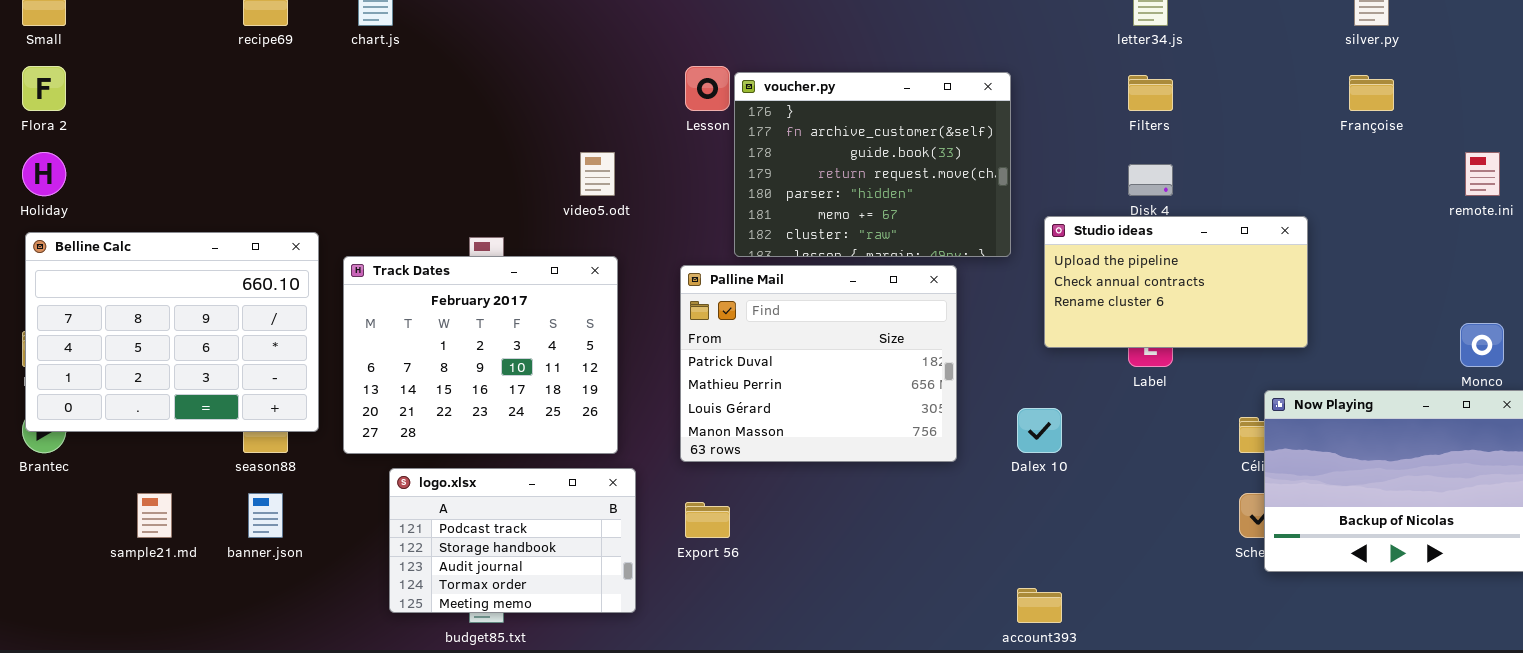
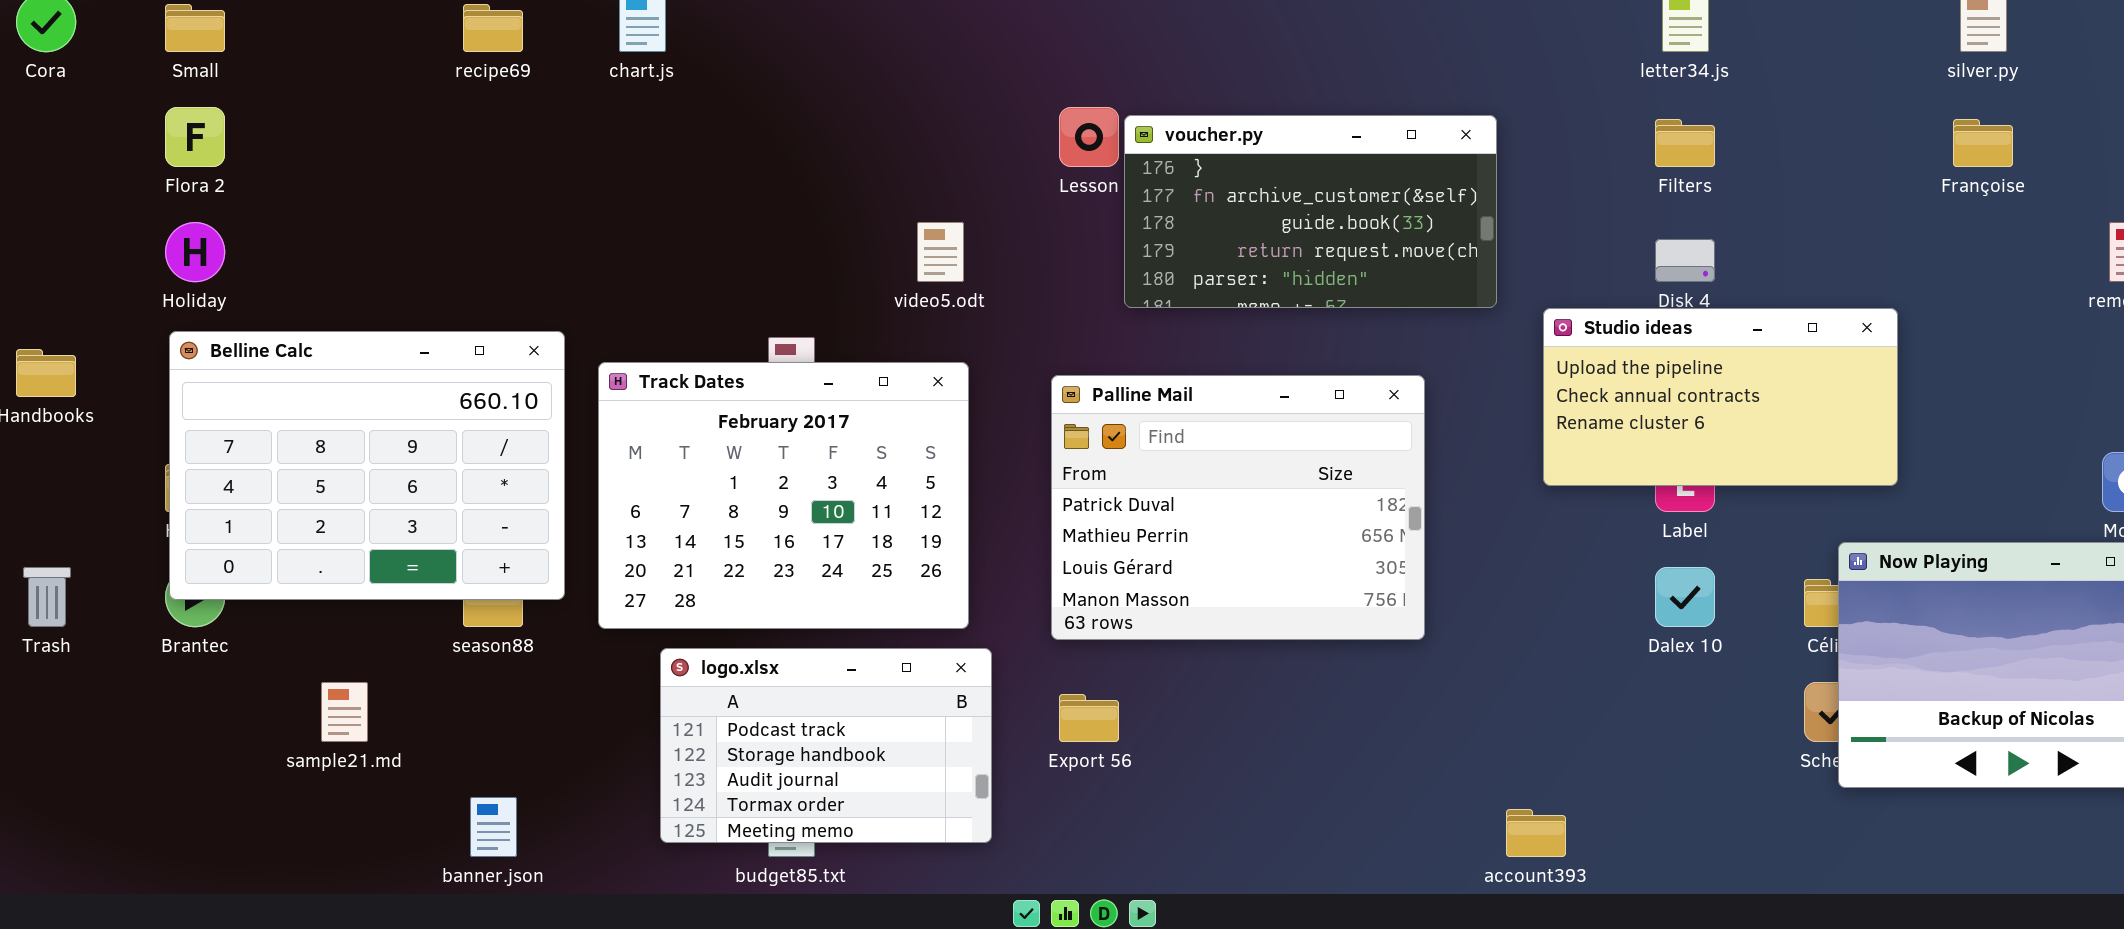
voucher.py: [734,72,1011,257] -> [1124,115,1497,308], resized
Dalex 10: [1017,408,1062,453] -> [1655,567,1715,627], moved
banner.json: [248,493,283,538] -> [470,797,517,857], moved

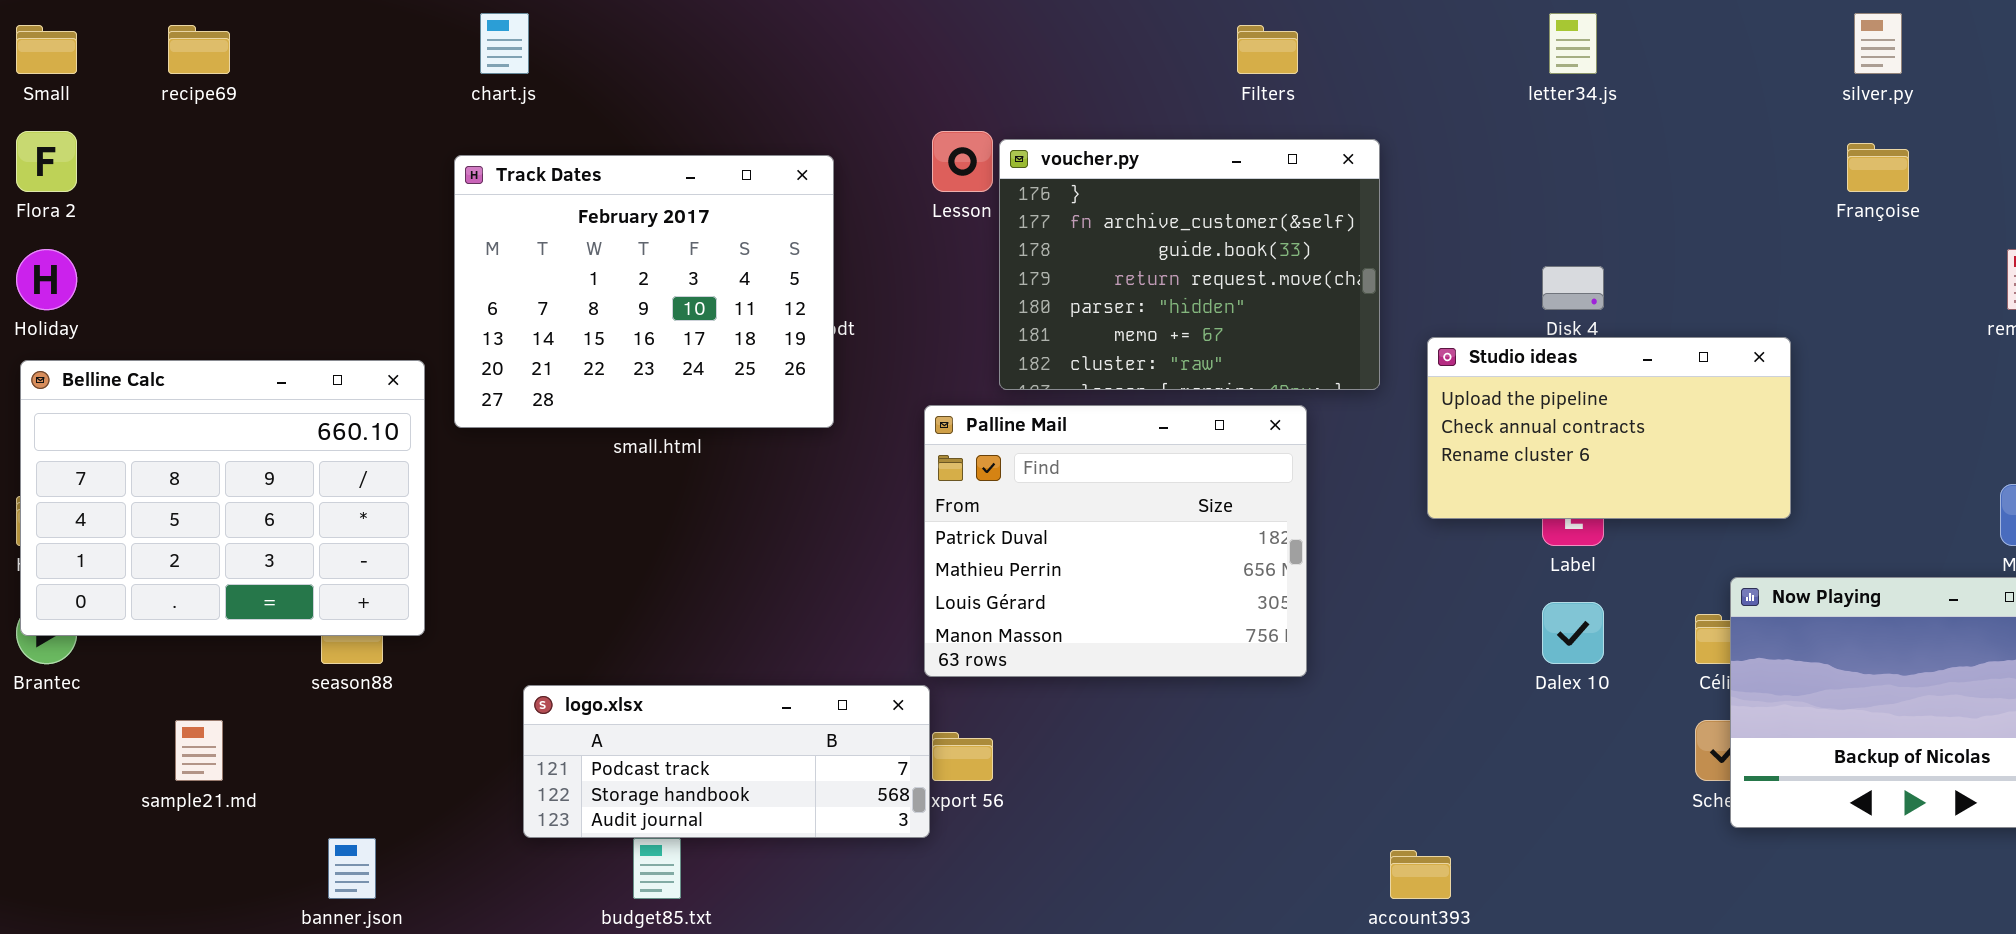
recipe69: [463,4,523,52] -> [168,25,230,74], moved
voucher.py: [1124,115,1497,308] -> [999,139,1380,390], resized
Filters: [1655,119,1715,167] -> [1237,25,1298,74], moved
Track Dates: [598,362,969,629] -> [454,155,834,428], moved
logo.xlsx: [660,648,992,843] -> [523,685,930,838], resized

